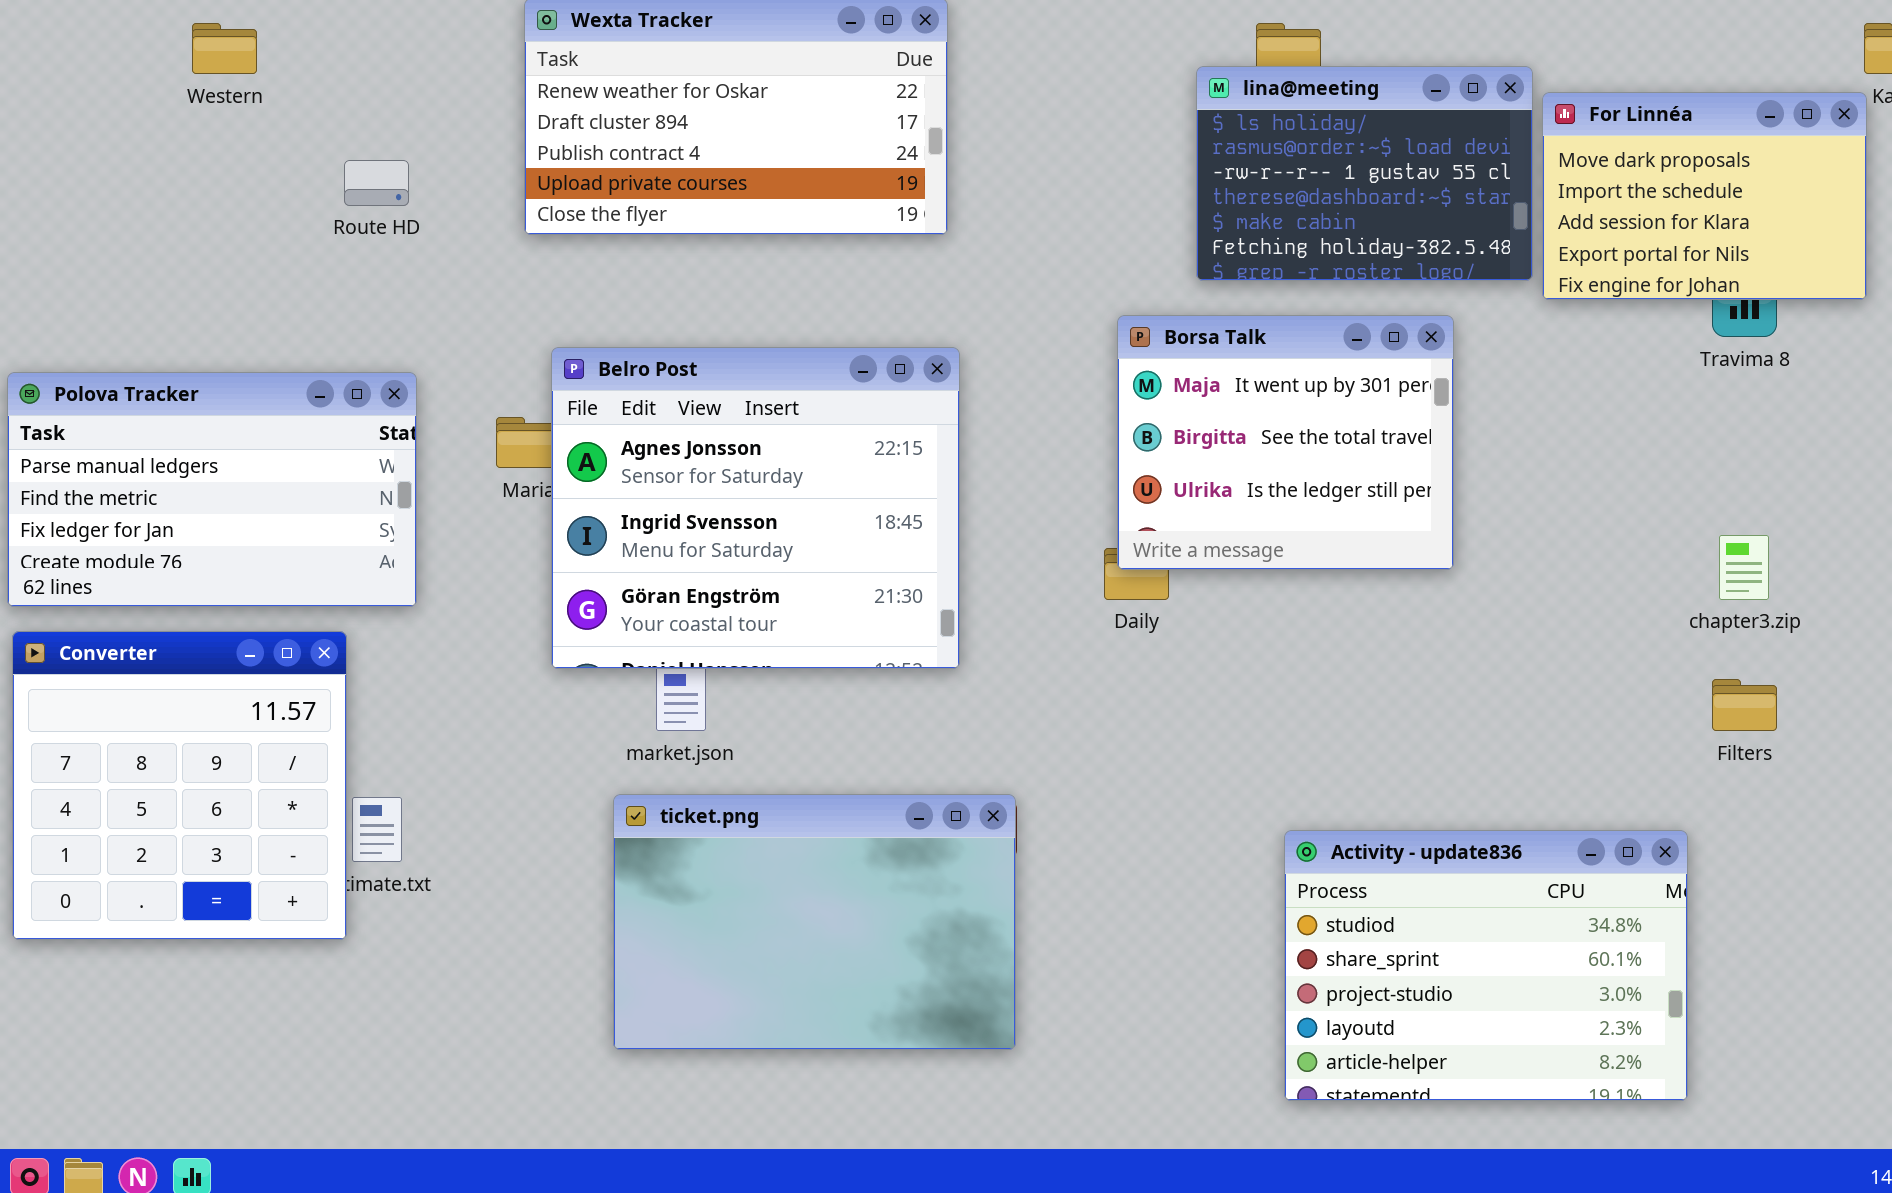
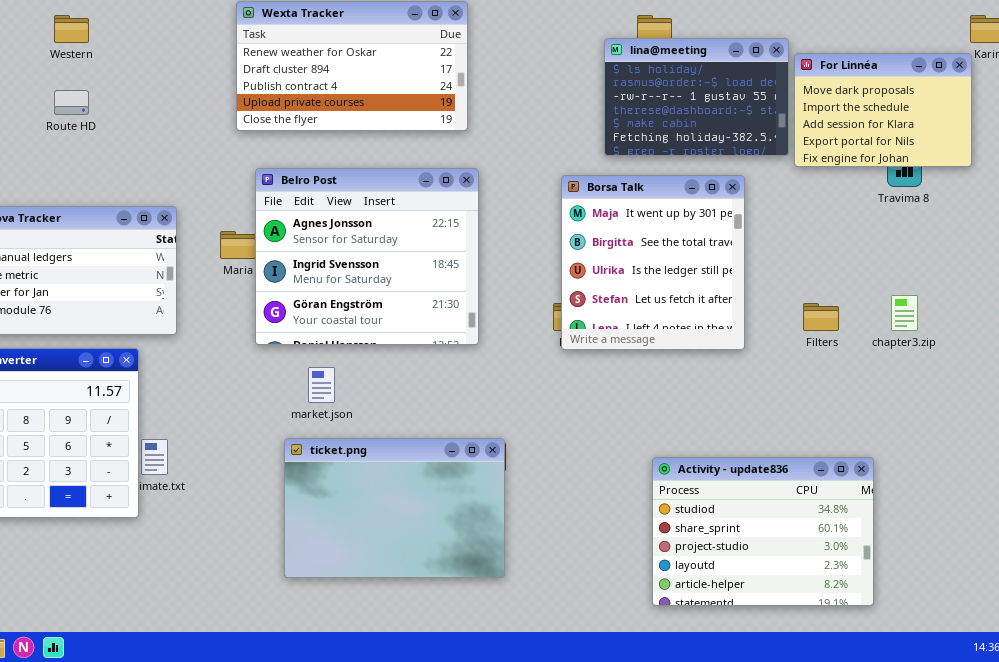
Route HD: [344,160,409,206] -> [54,90,89,115], moved
Borsa Talk: [1117,315,1454,570] -> [561,175,745,350], resized
Belro Post: [551,347,960,669] -> [255,168,479,345], moved
Filters: [1712,679,1777,731] -> [803,303,839,331], moved

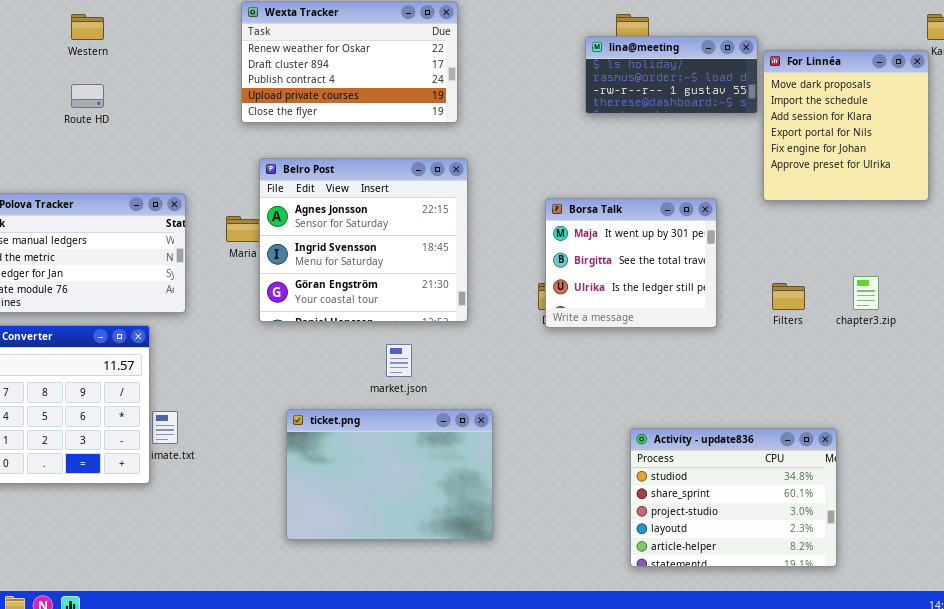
lina@meeting: [604,38,789,156] -> [585,36,758,114], resized
For Linnéa: [794,53,972,167] -> [763,50,929,201], resized
Borsa Talk: [561,175,745,350] -> [545,198,717,328], resized
market.json: [308,367,335,403] -> [386,344,412,377], moved

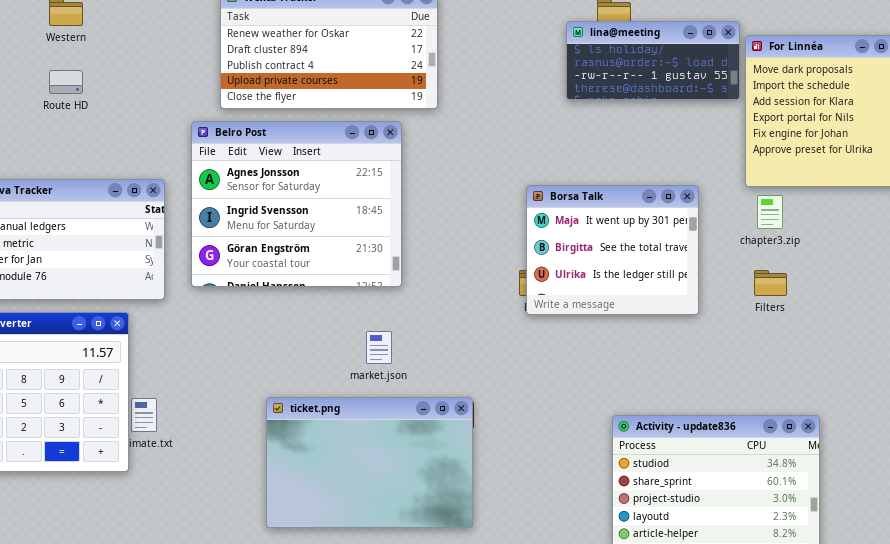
Belro Post: [259,158,468,322] -> [191,121,402,287], moved
chapter3.zip: [853,276,879,310] -> [757,195,783,229], moved

